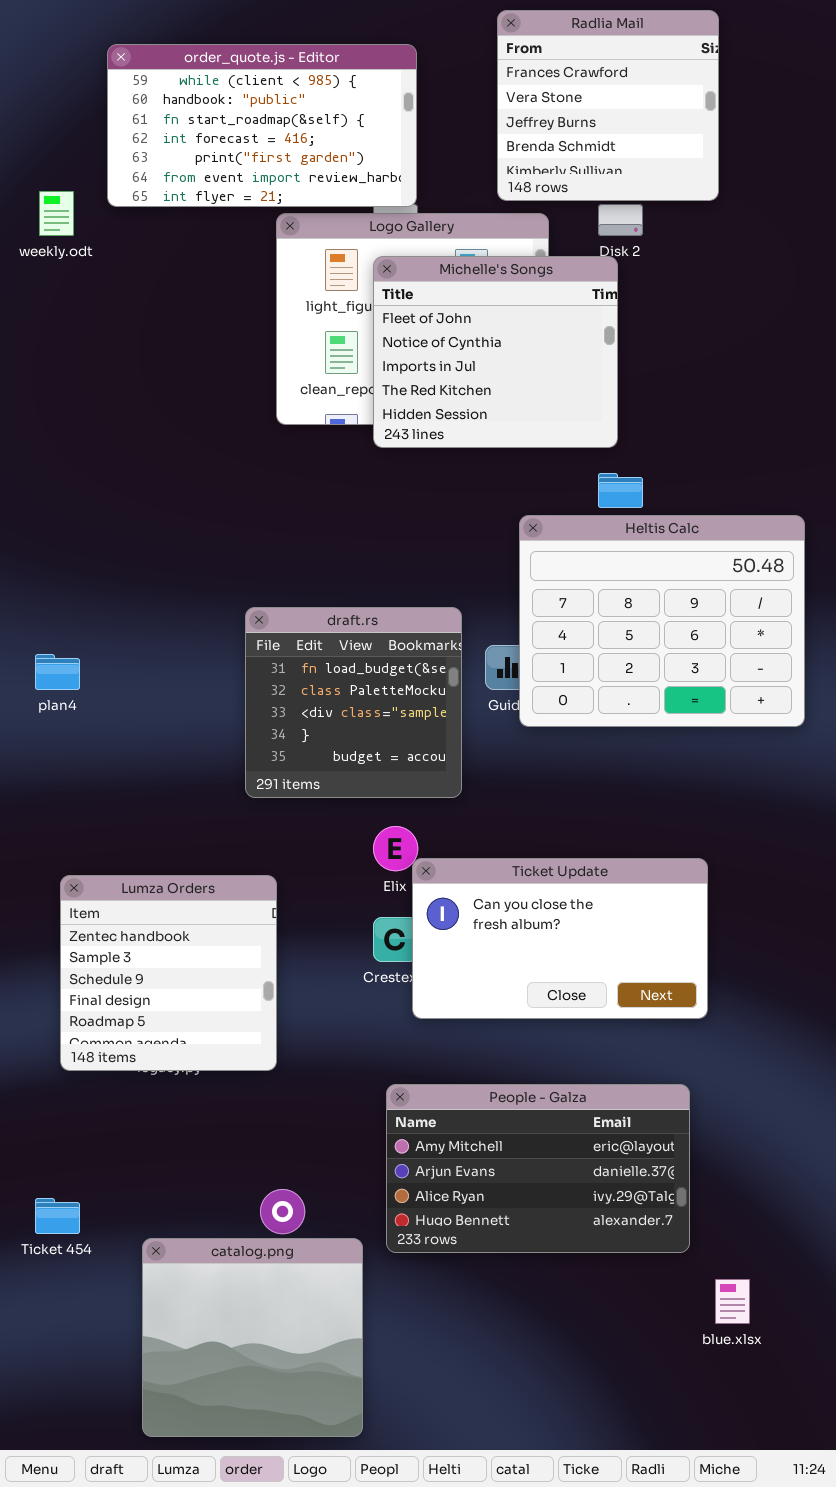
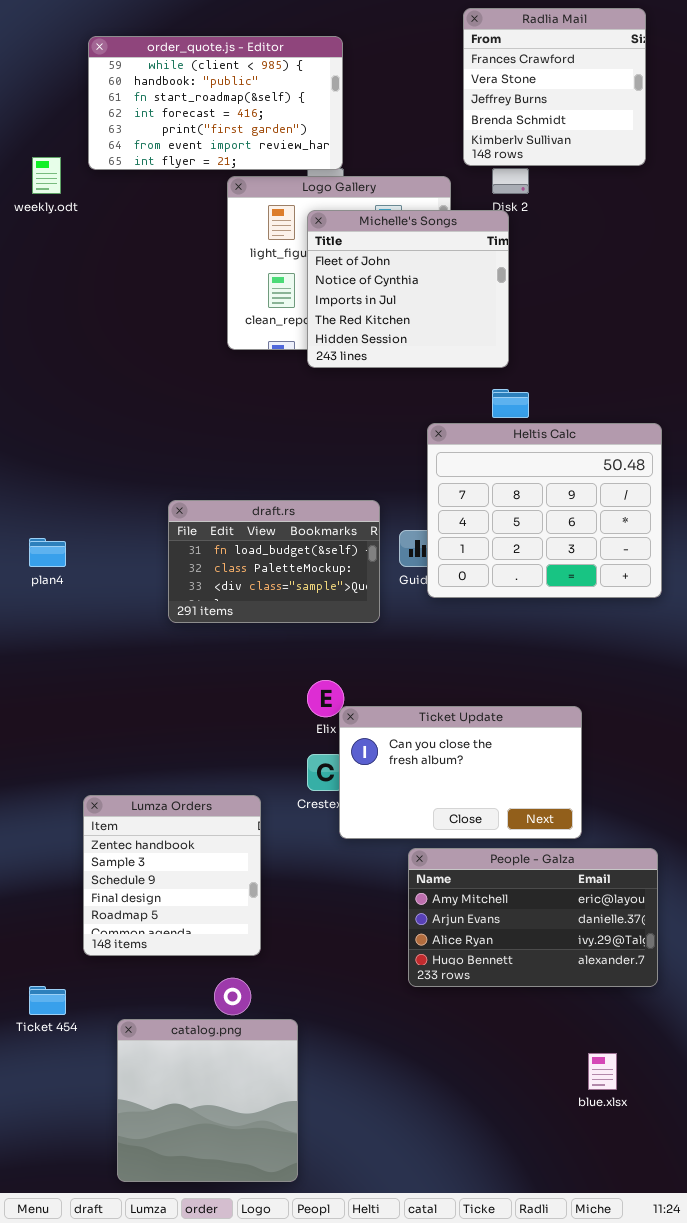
Radlia Mail: [497,10,719,201] -> [463,8,646,166], moved
draft.rs: [245,607,462,798] -> [168,500,380,623], resized
Lumza Orders: [60,875,277,1071] -> [83,795,261,956], moved
People - Galza: [386,1084,690,1253] -> [408,848,658,987], moved

